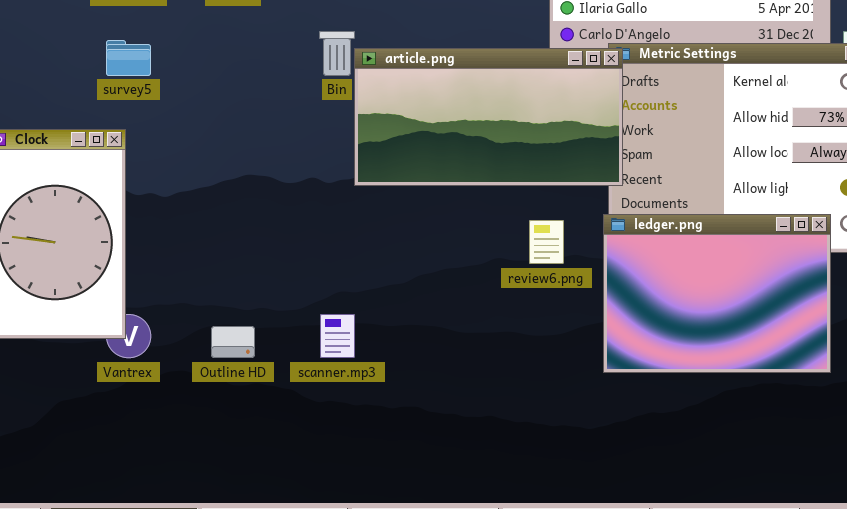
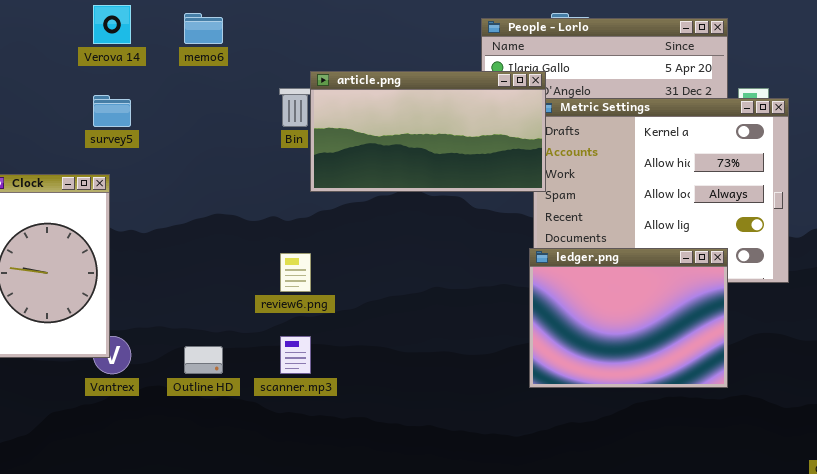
article.png: [354,48,623,186] -> [310,71,546,192], moved
review6.png: [529,220,564,264] -> [280,253,311,292], moved

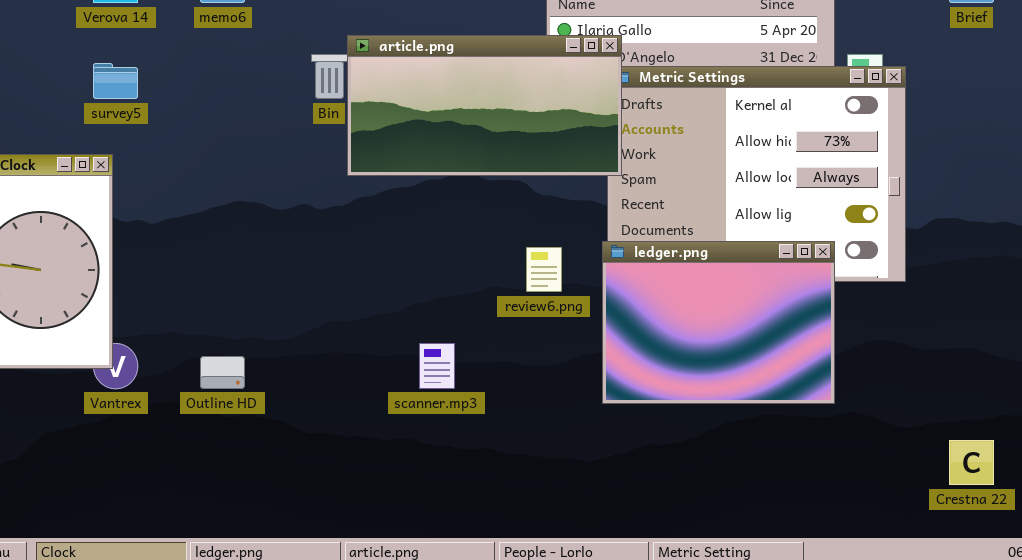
review6.png: [280,253,311,292] -> [526,247,562,292], moved
scanner.mp3: [280,336,311,374] -> [419,343,455,389], moved

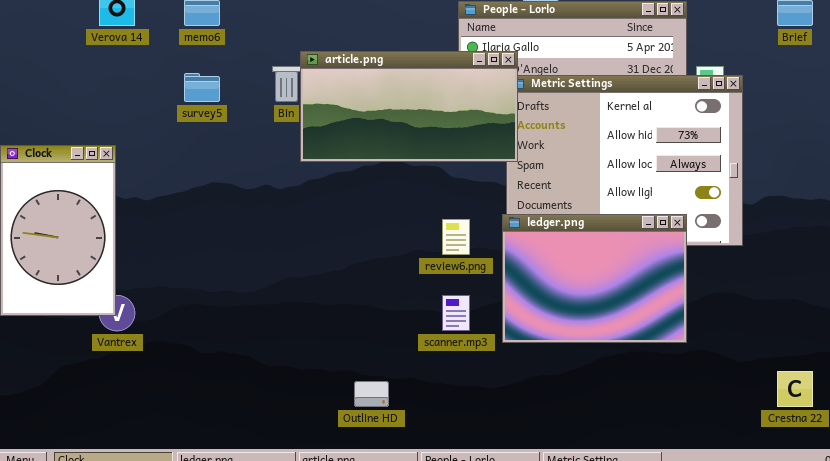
survey5: [93,63,138,99] -> [184,73,220,102], moved
scanner.mp3: [419,343,455,389] -> [442,295,470,331], moved
Outline HD: [200,356,245,389] -> [354,381,389,407], moved

